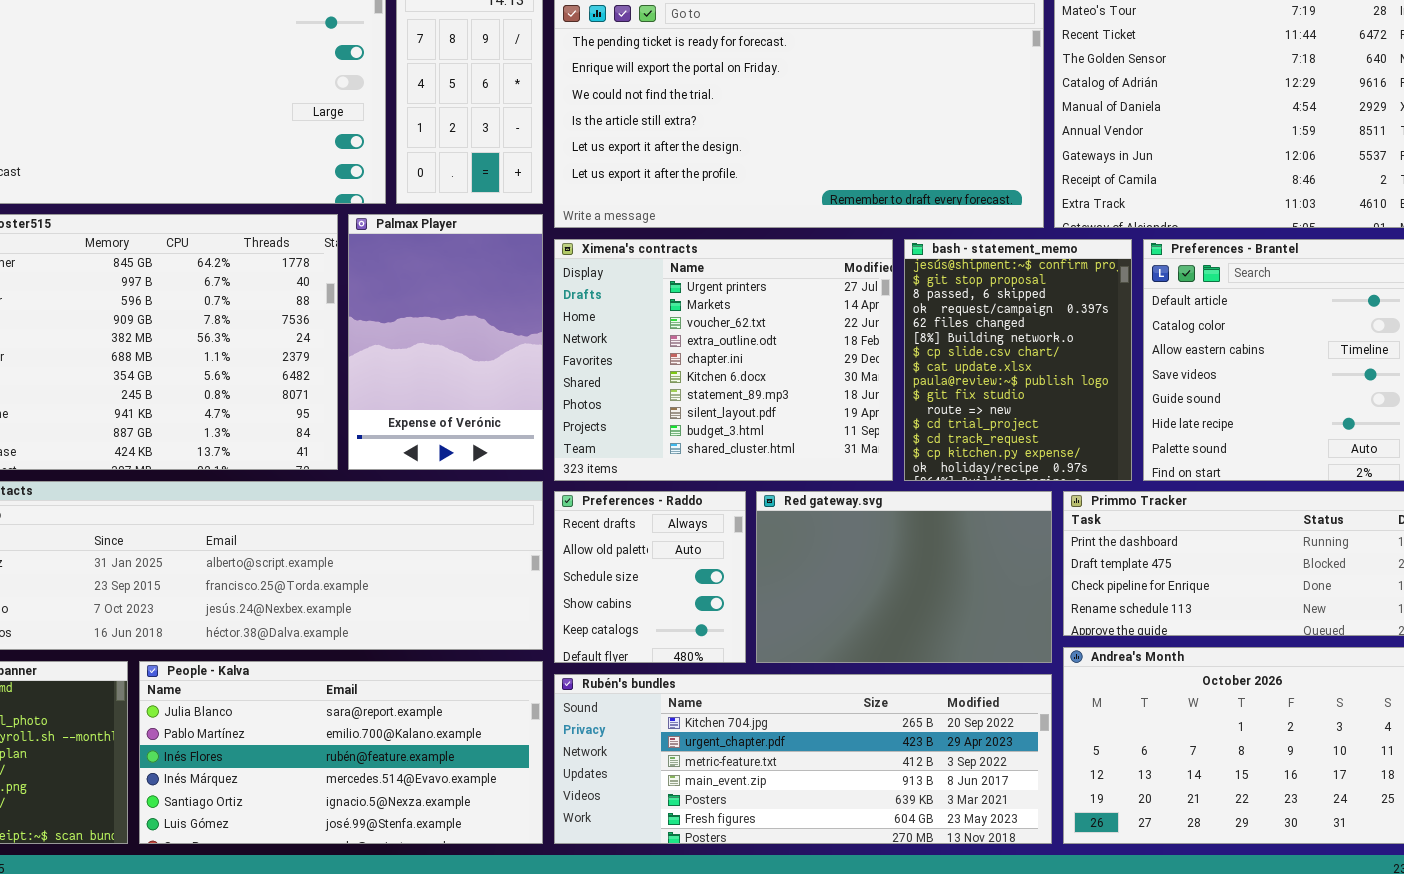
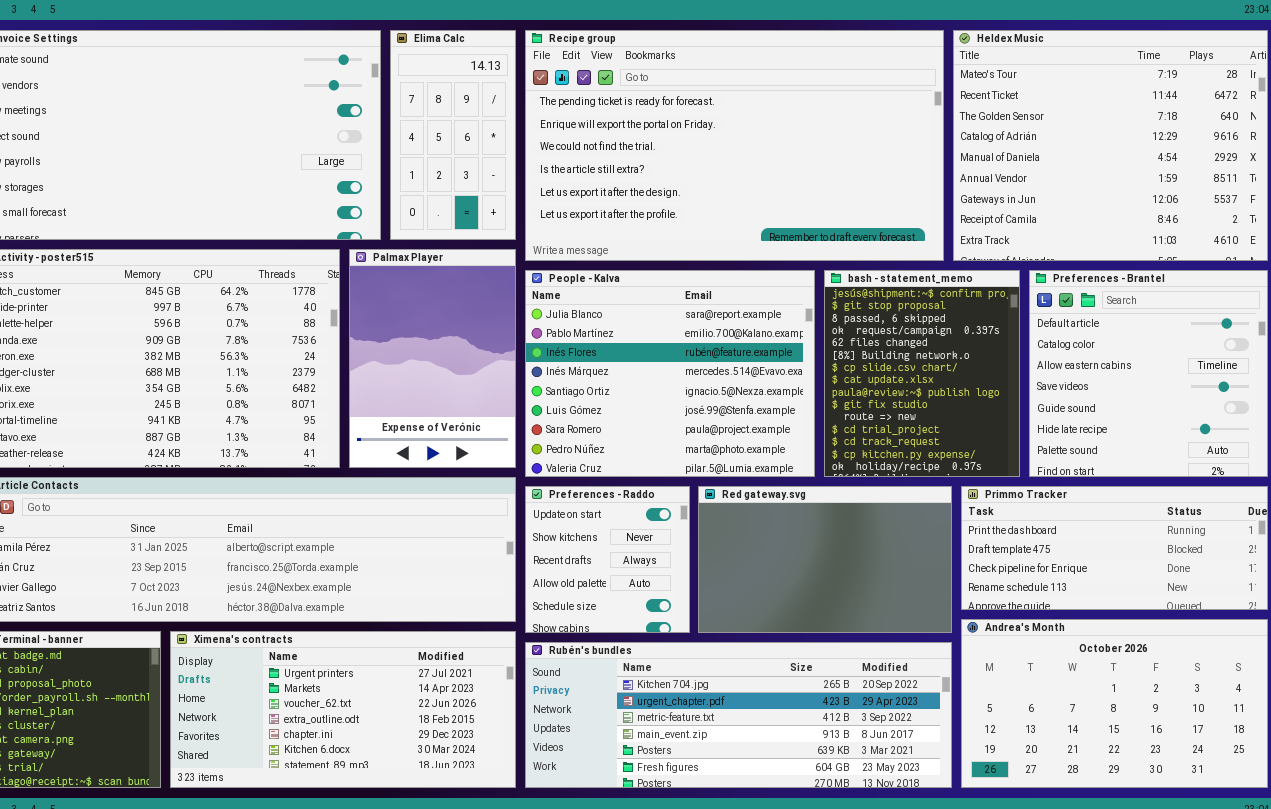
Ximena's contracts: [554,239,893,481] -> [170,631,516,788], moved, resized
Preferences - Raddo: [554,491,746,663] -> [525,486,690,633], scrolled up 2 rows
People - Kalva: [139,661,543,844] -> [525,270,815,477], moved, resized

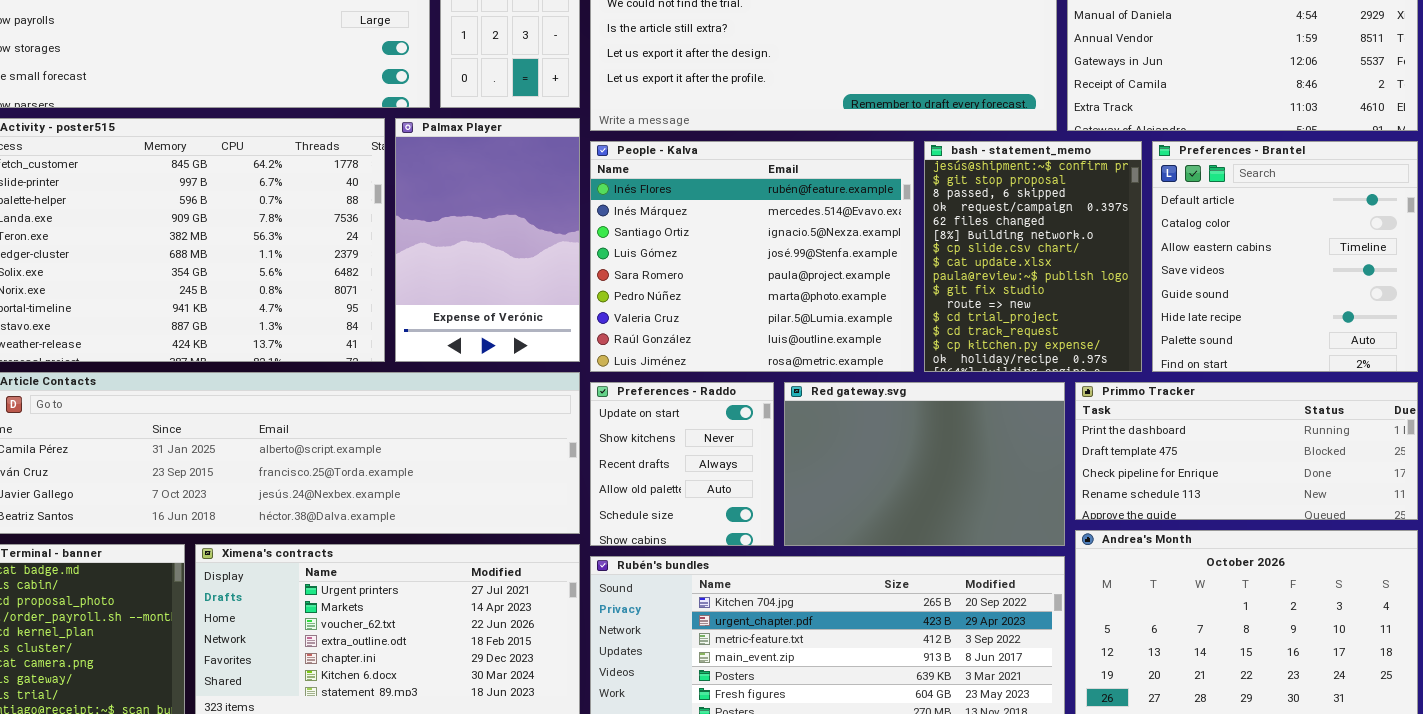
People - Kalva: [525,270,815,477] -> [590,141,914,372], scrolled down 2 rows

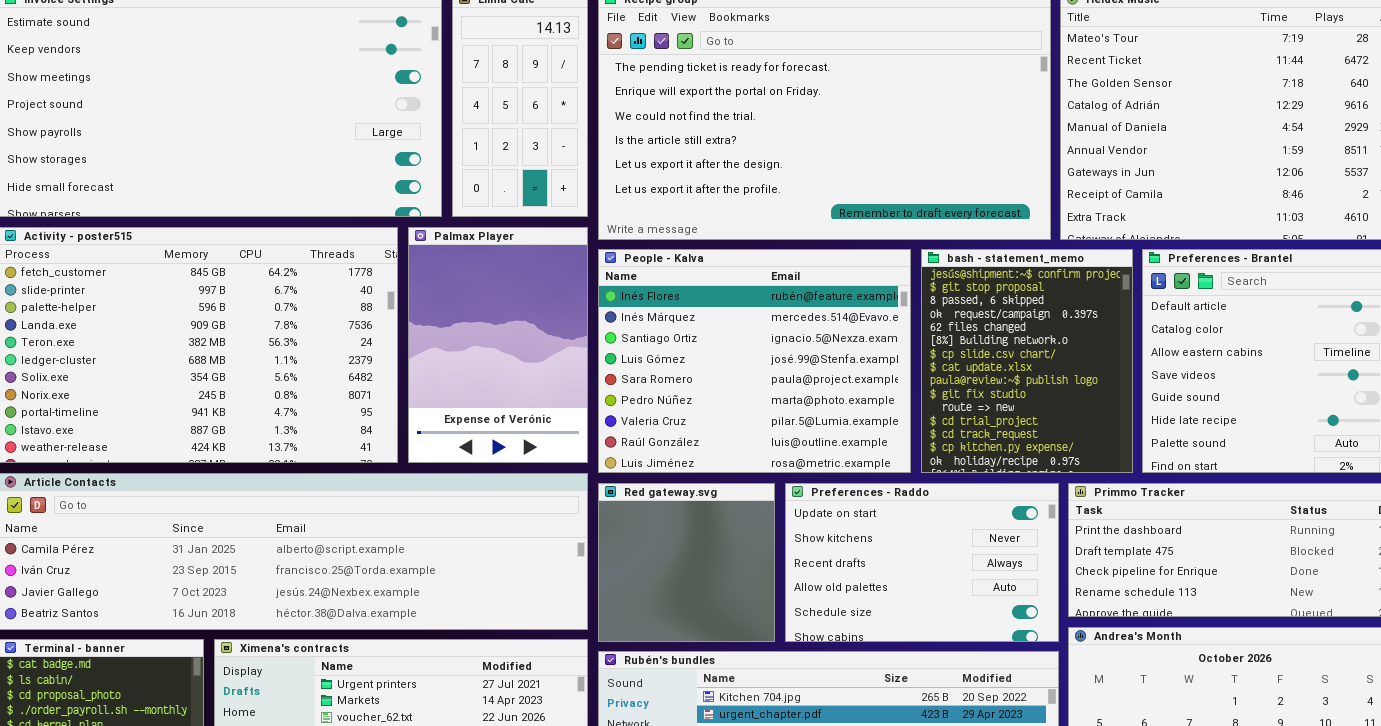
Preferences - Raddo: [590,382,774,546] -> [785,483,1059,642], moved, resized
Red gateway.svg: [784,382,1065,546] -> [598,483,775,642], moved, resized

